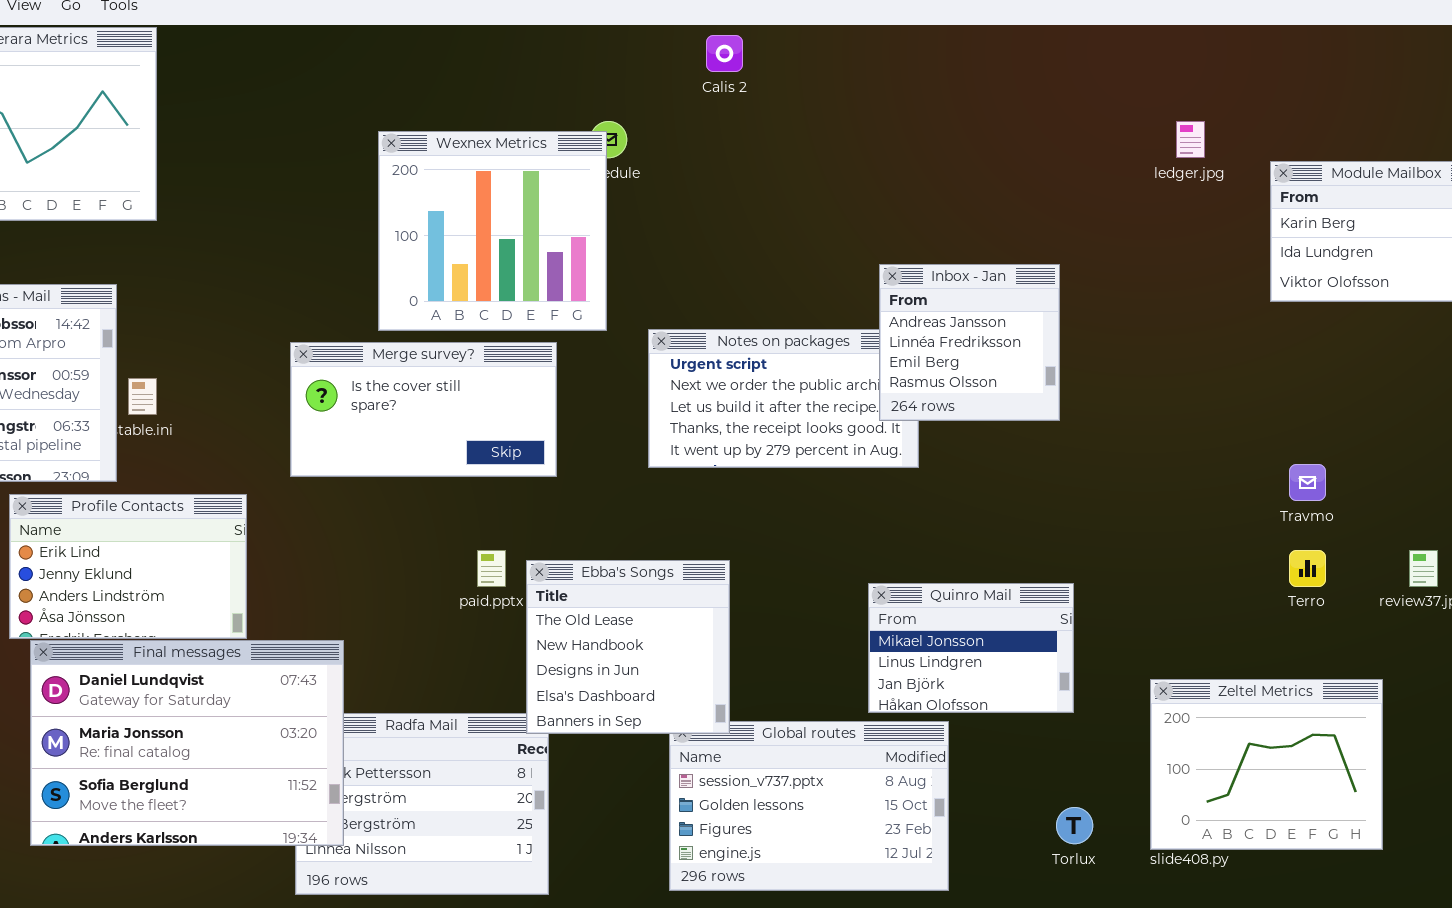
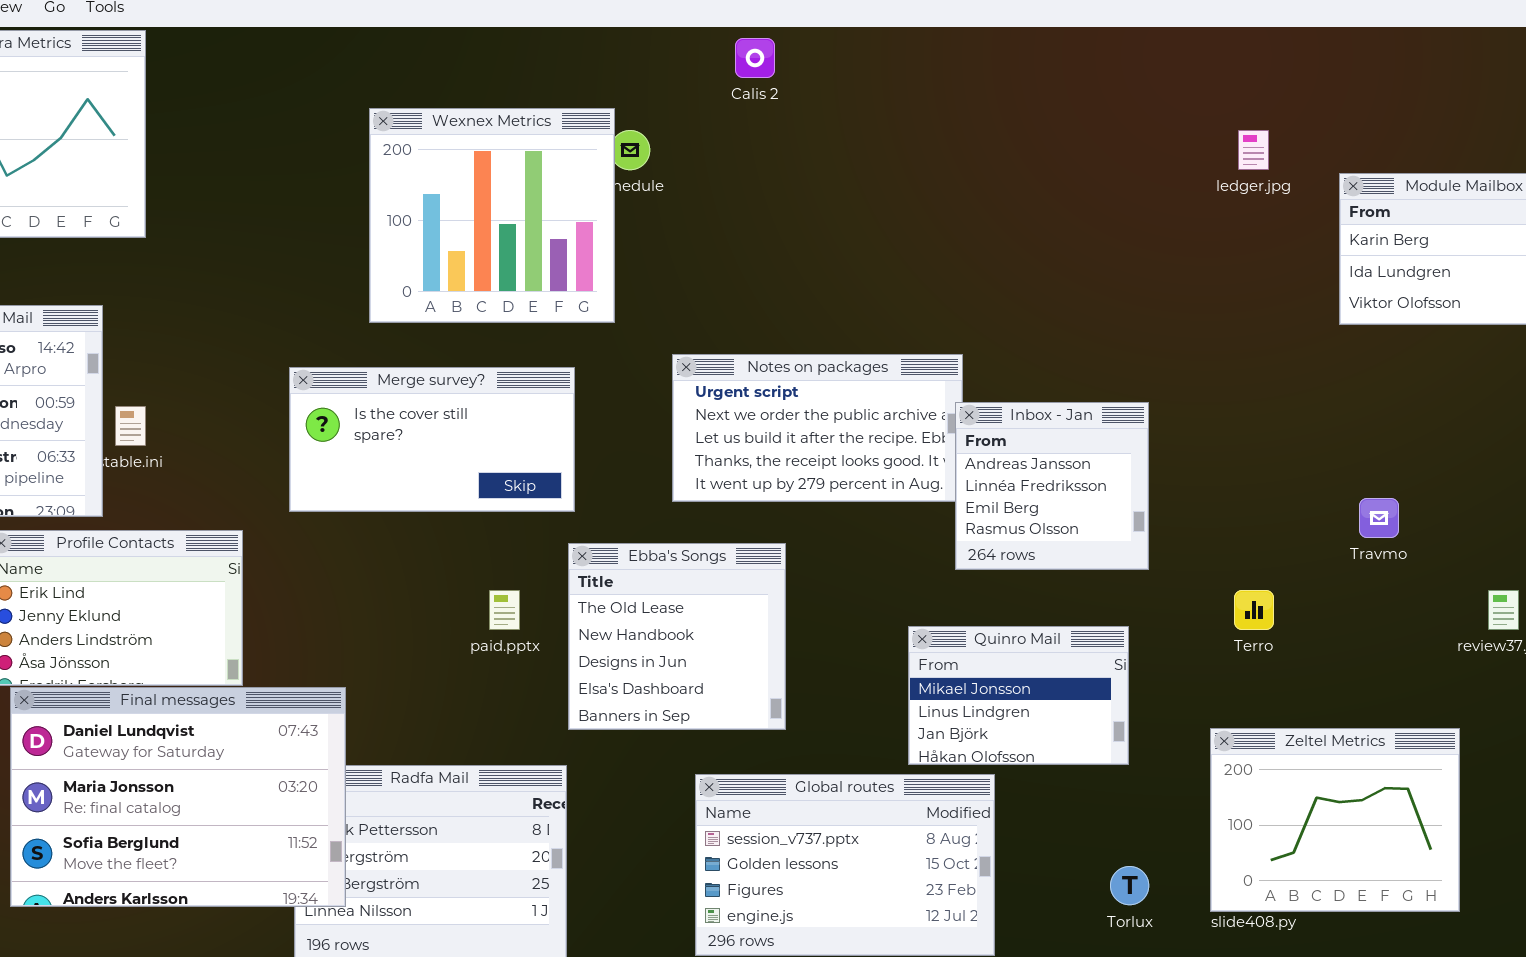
Wexnex Metrics: [378,131,607,331] -> [369,108,615,323], moved
Inbox - Jan: [879,264,1060,421] -> [955,402,1149,570], moved
Terro: [1289,550,1326,587] -> [1234,590,1274,630], moved
Ebba's Songs: [526,560,730,734] -> [568,543,786,730], moved

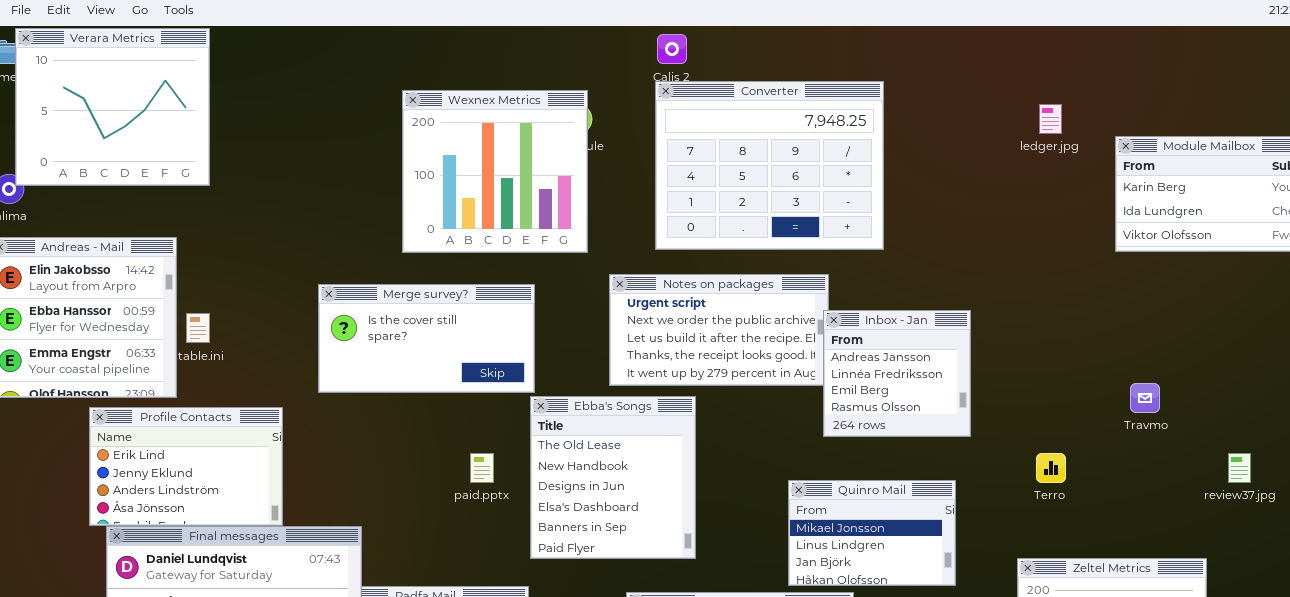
Converter: none -> [655,81,884,250], opened
Wexnex Metrics: [369,108,615,323] -> [402,90,588,253], moved
Ebba's Songs: [568,543,786,730] -> [530,396,696,559], resized

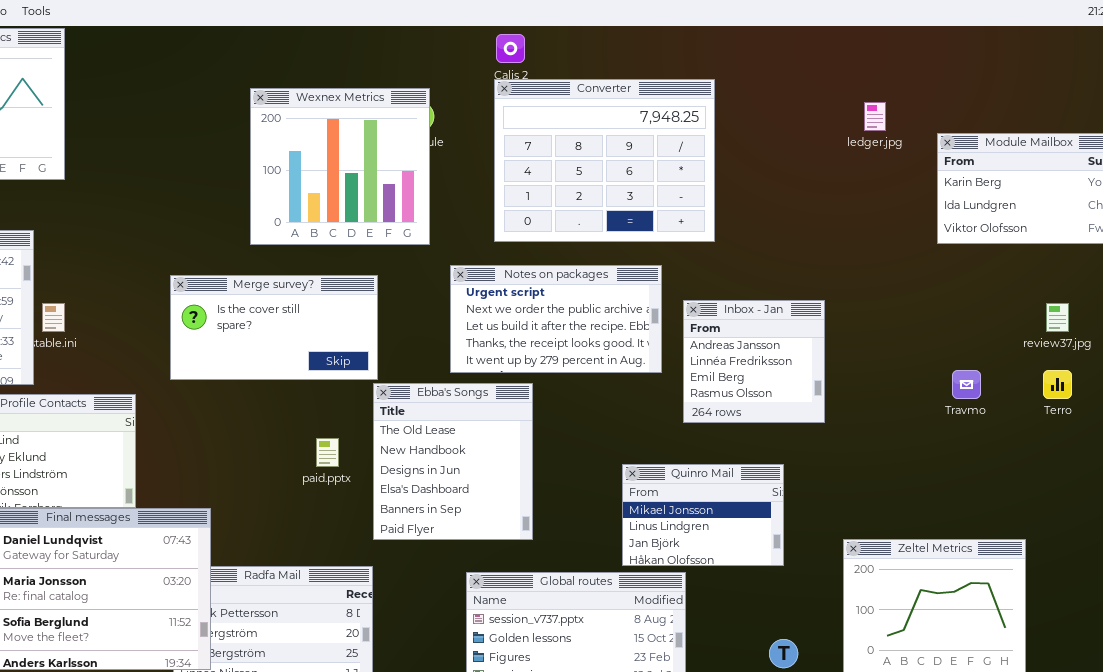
Inbox - Jan: [823,310,971,437] -> [683,300,825,423], moved
Terro: [1036,453,1066,483] -> [1043,370,1072,399], moved
review37.jpg: [1228,453,1251,483] -> [1046,303,1069,332], moved

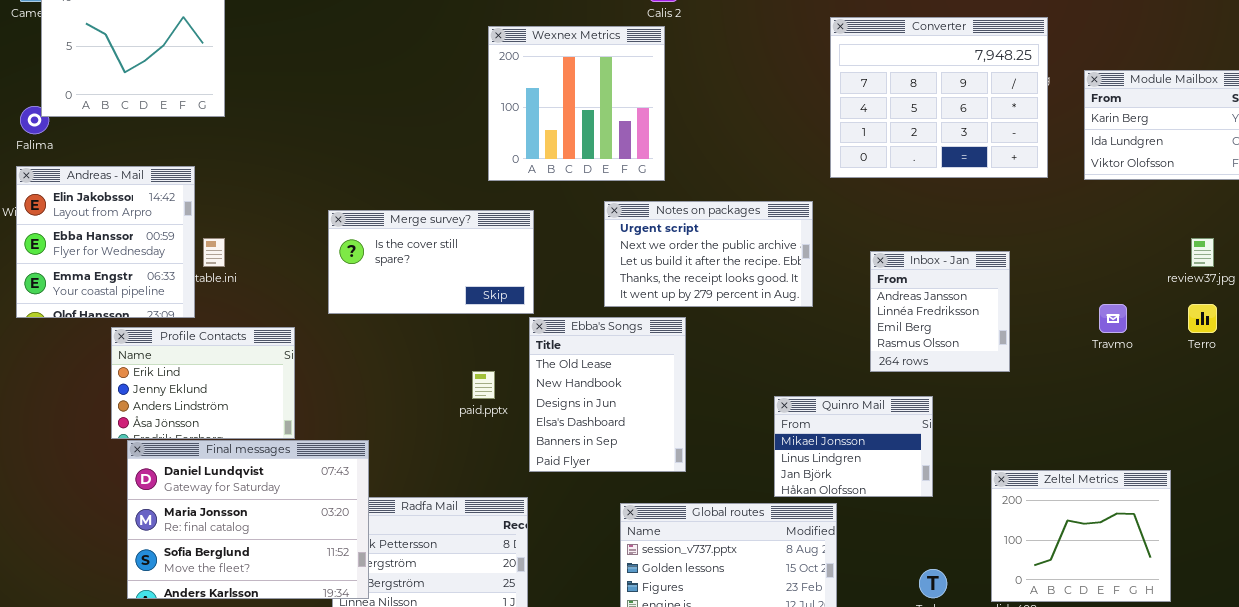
Converter: [494,79,715,242] -> [830,17,1048,178], moved
Wexnex Metrics: [250,88,430,245] -> [488,26,665,181], moved
Inbox - Jan: [683,300,825,423] -> [870,251,1010,372], moved

